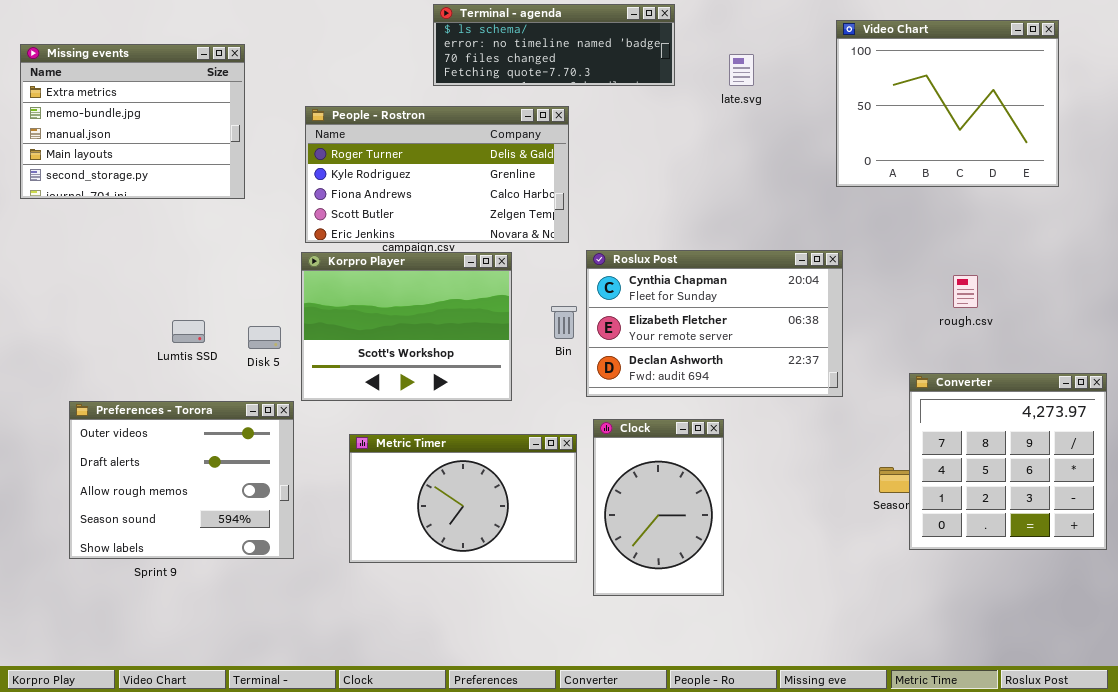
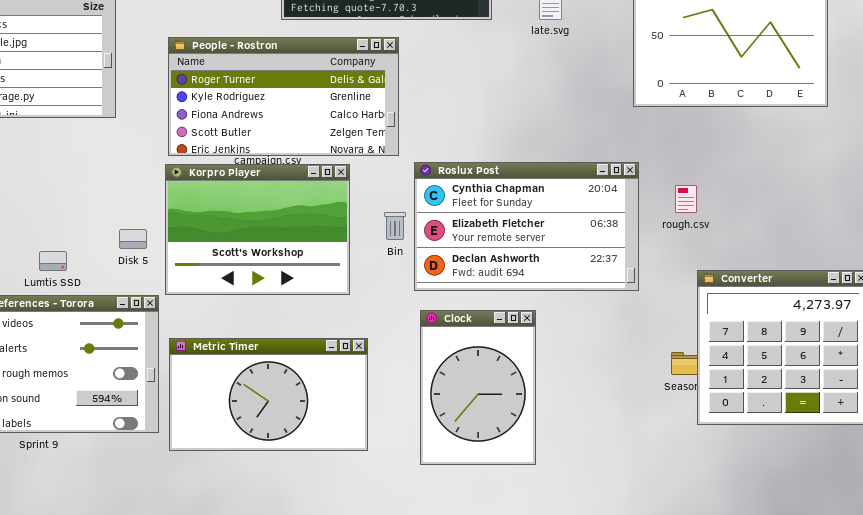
rough.csv: [953,275,978,308] -> [675,185,697,213], moved
Lumtis SSD: [172,320,205,343] -> [39,251,67,271], moved
Metric Timer: [349,434,577,563] -> [169,338,368,451], moved

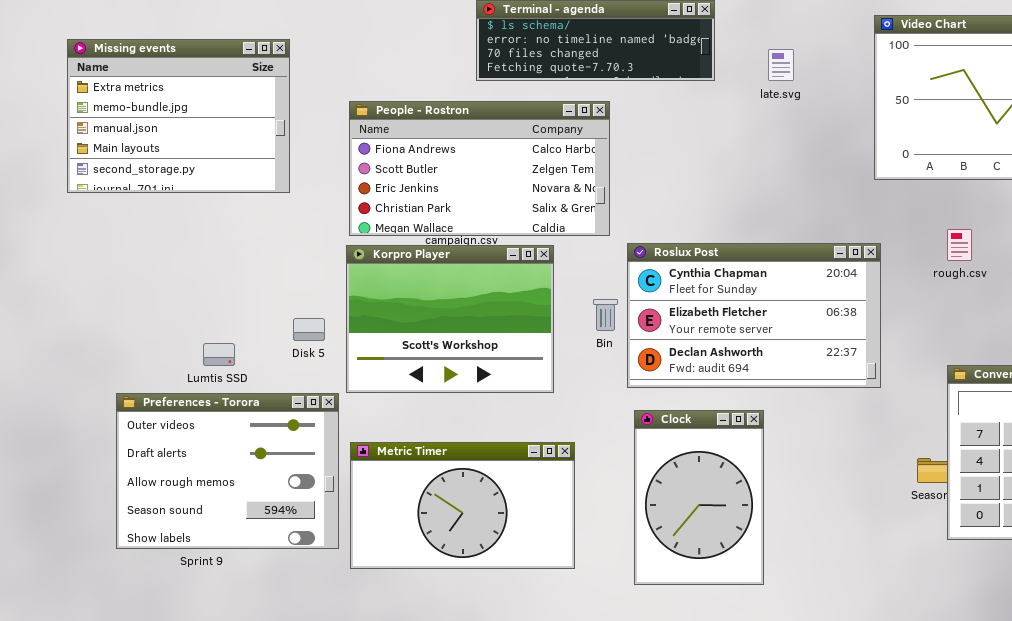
People - Rostron: [168,37,399,156] -> [349,101,610,236], scrolled down 2 rows
rough.csv: [675,185,697,213] -> [947,229,972,261], moved

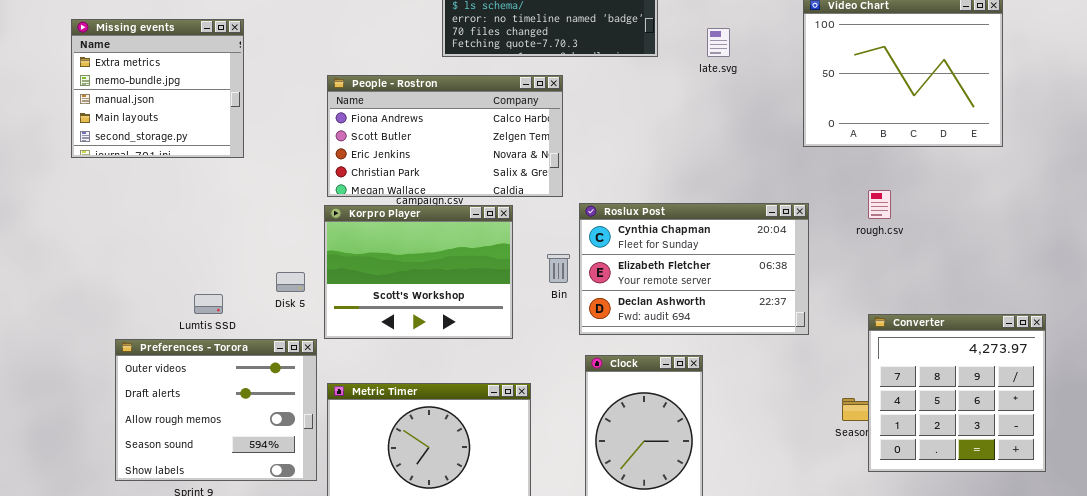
Missing events: [67,39,290,193] -> [71,19,244,158], resized

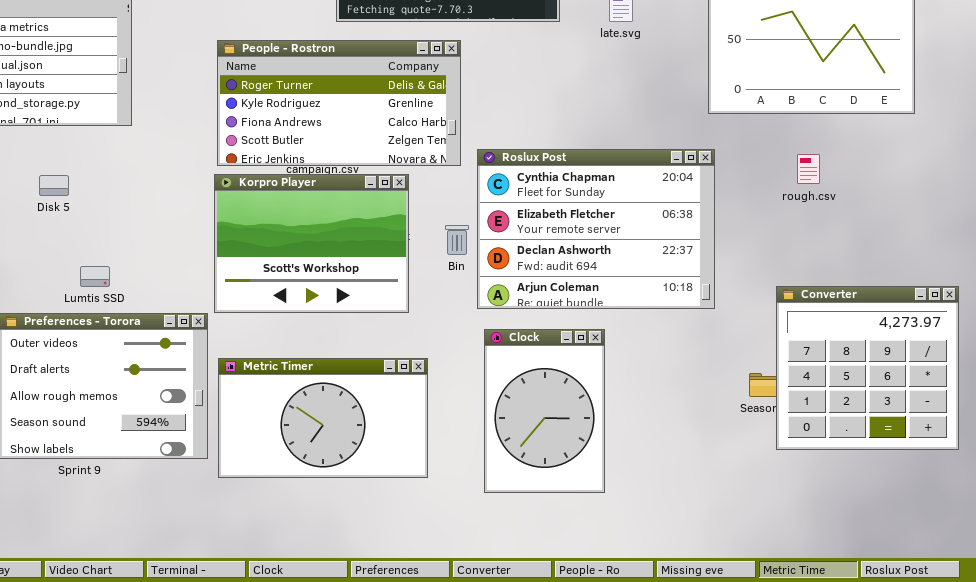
People - Rostron: [327,75,563,197] -> [217,40,461,166], scrolled up 2 rows
rough.csv: [868,190,891,219] -> [797,154,820,184], moved
Roslux Post: [579,203,809,335] -> [477,149,715,309], resized
Disk 5: [276,272,305,292] -> [39,175,69,196], moved

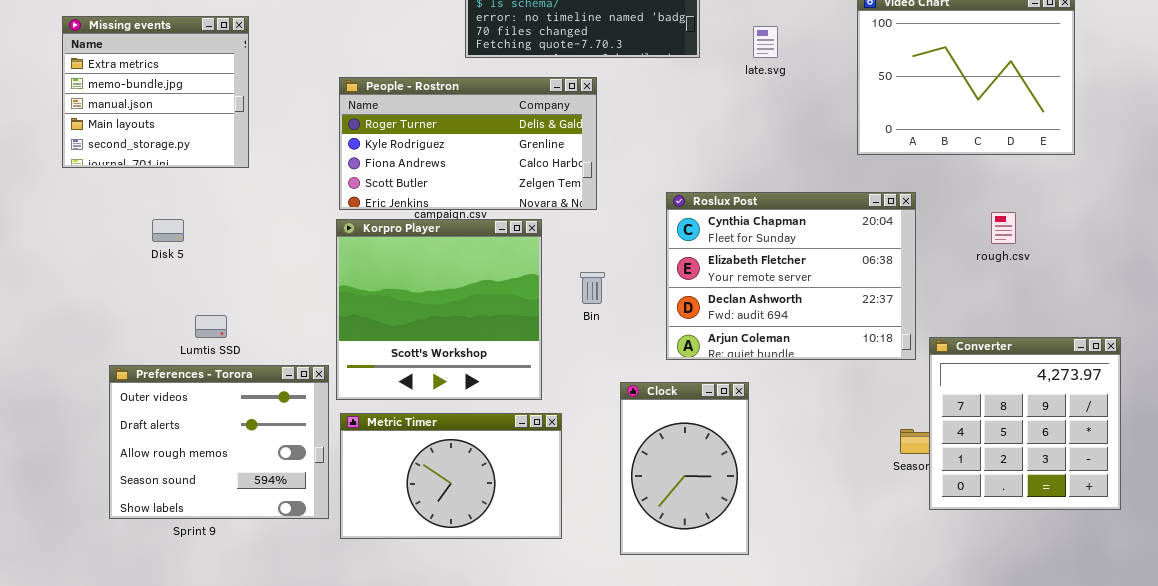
Roslux Post: [477,149,715,309] -> [666,192,916,360], moved
rough.csv: [797,154,820,184] -> [991,212,1016,244], moved
Korpro Player: [214,174,409,313] -> [336,219,542,400], resized

